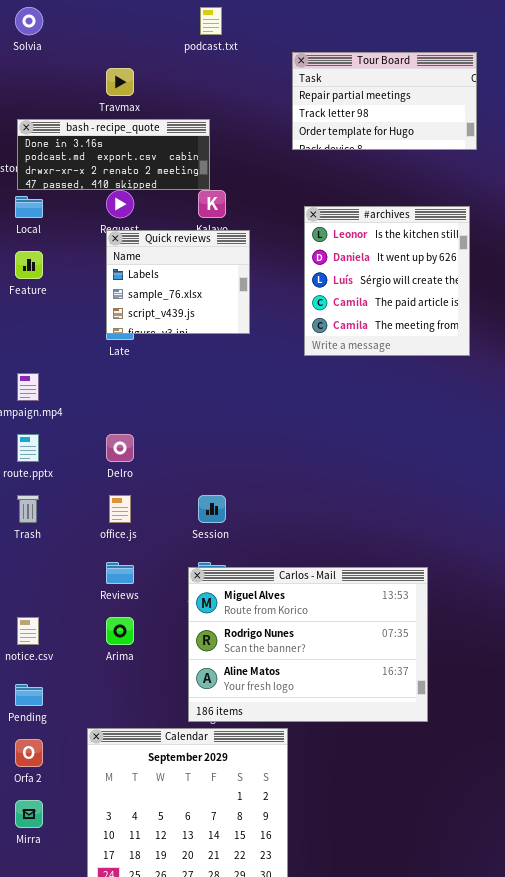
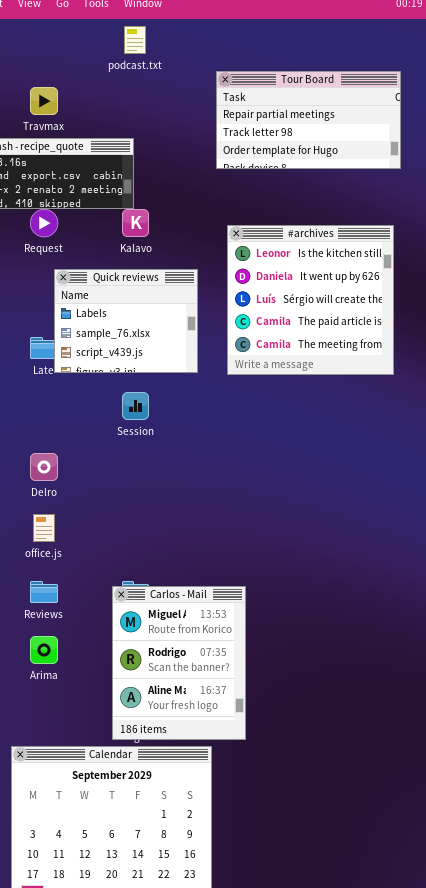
Quick reviews: [106,230,250,334] -> [54,269,198,373], moved
Session: [198,495,226,523] -> [122,392,149,420], moved
Carlos - Mail: [188,567,428,722] -> [112,586,246,740], resized

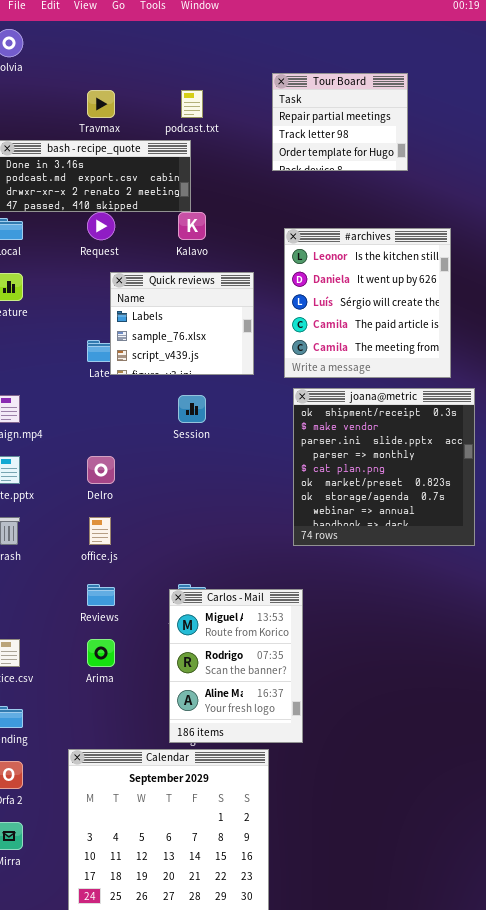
podcast.txt: [124,26,146,54] -> [181,90,203,118], moved
Tour Board: [216,71,401,169] -> [272,73,408,171], resized
joana@metric: none -> [293,388,475,546], opened

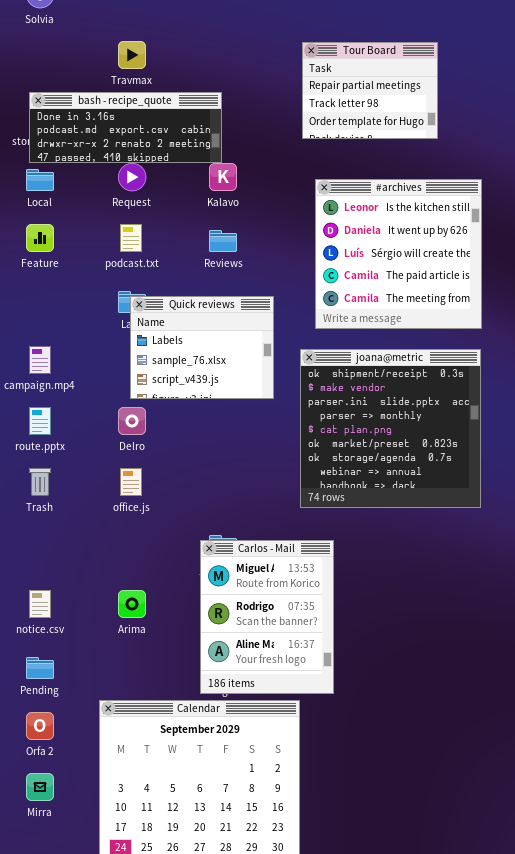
Tour Board: [272,73,408,171] -> [302,42,438,139], moved
podcast.txt: [181,90,203,118] -> [120,224,142,252], moved
Quick reviews: [110,272,254,375] -> [130,296,274,399], moved
joana@metric: [293,388,475,546] -> [300,349,481,508], moved
Reviews: [87,584,115,606] -> [209,230,237,252], moved

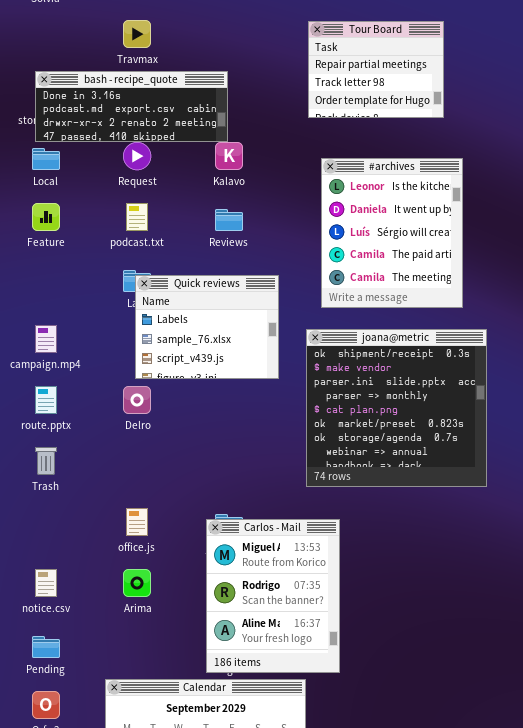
#archives: [315,179,482,329] -> [321,158,463,308], resized
office.js: [120,468,142,496] -> [126,508,148,536], moved

